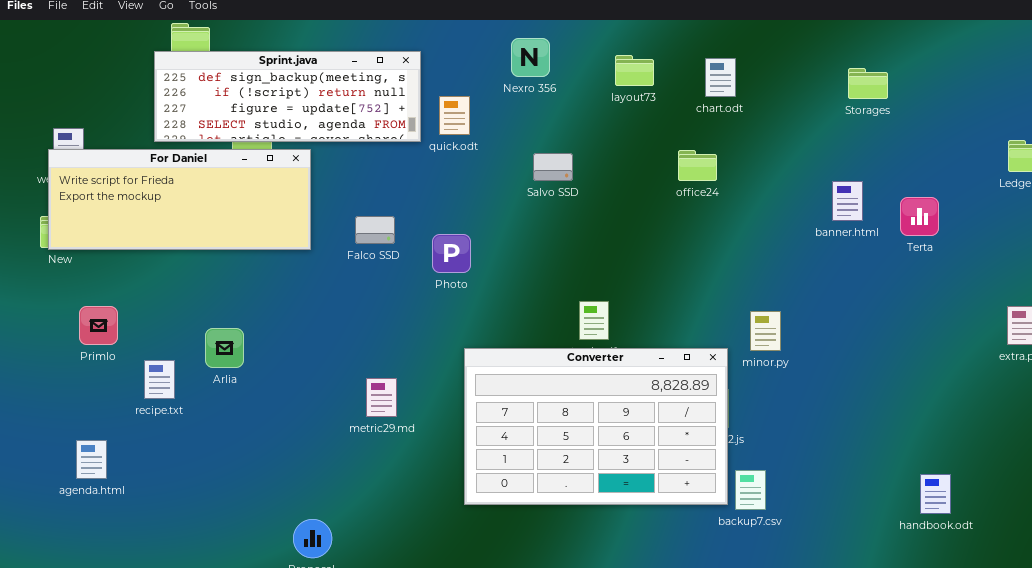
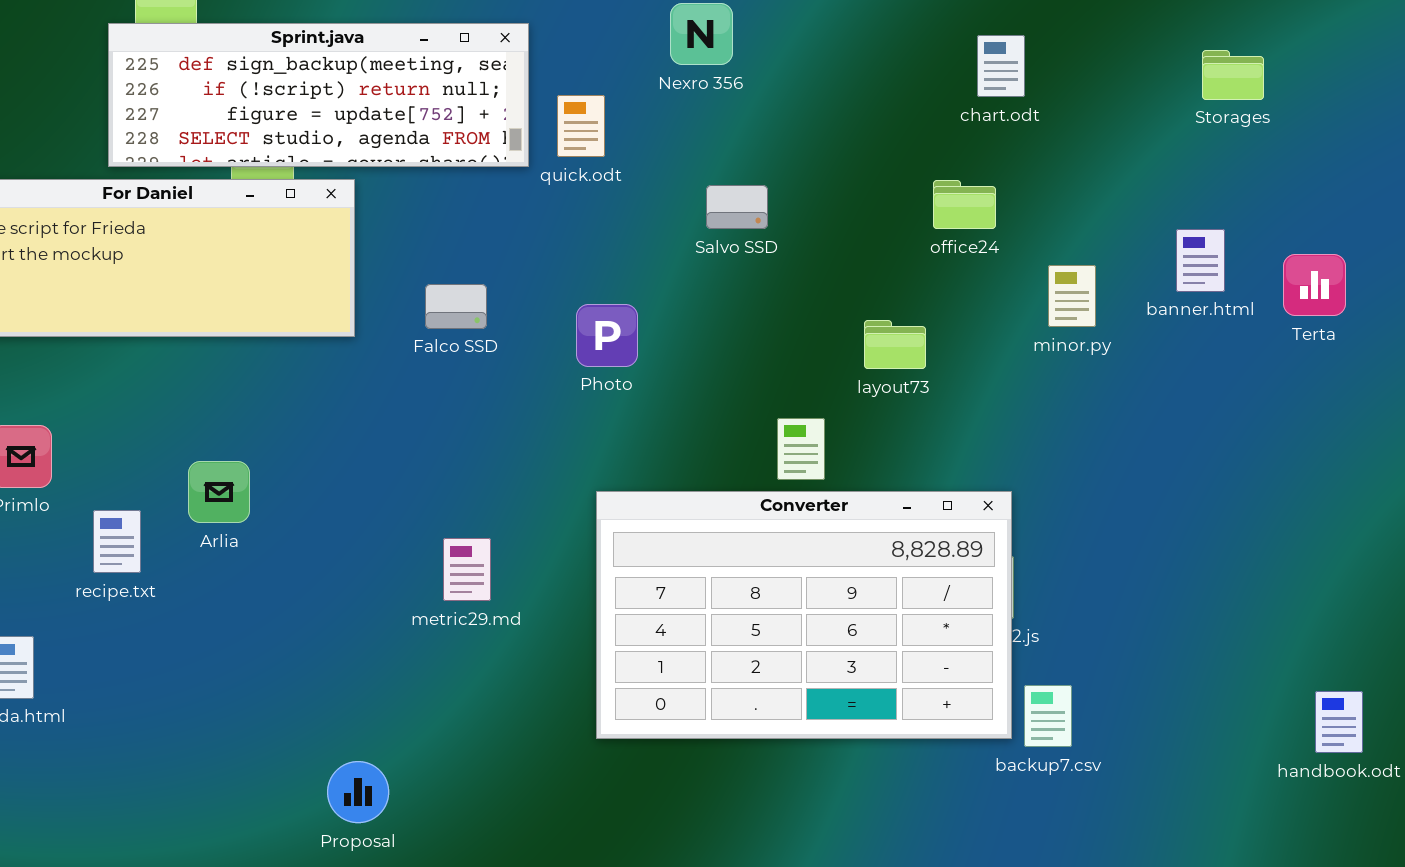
layout73: [615,55,654,86] -> [864,320,926,369], moved
Photo: [432,234,471,273] -> [576,304,638,367], moved
minor.py: [750,311,781,351] -> [1048,265,1096,327], moved

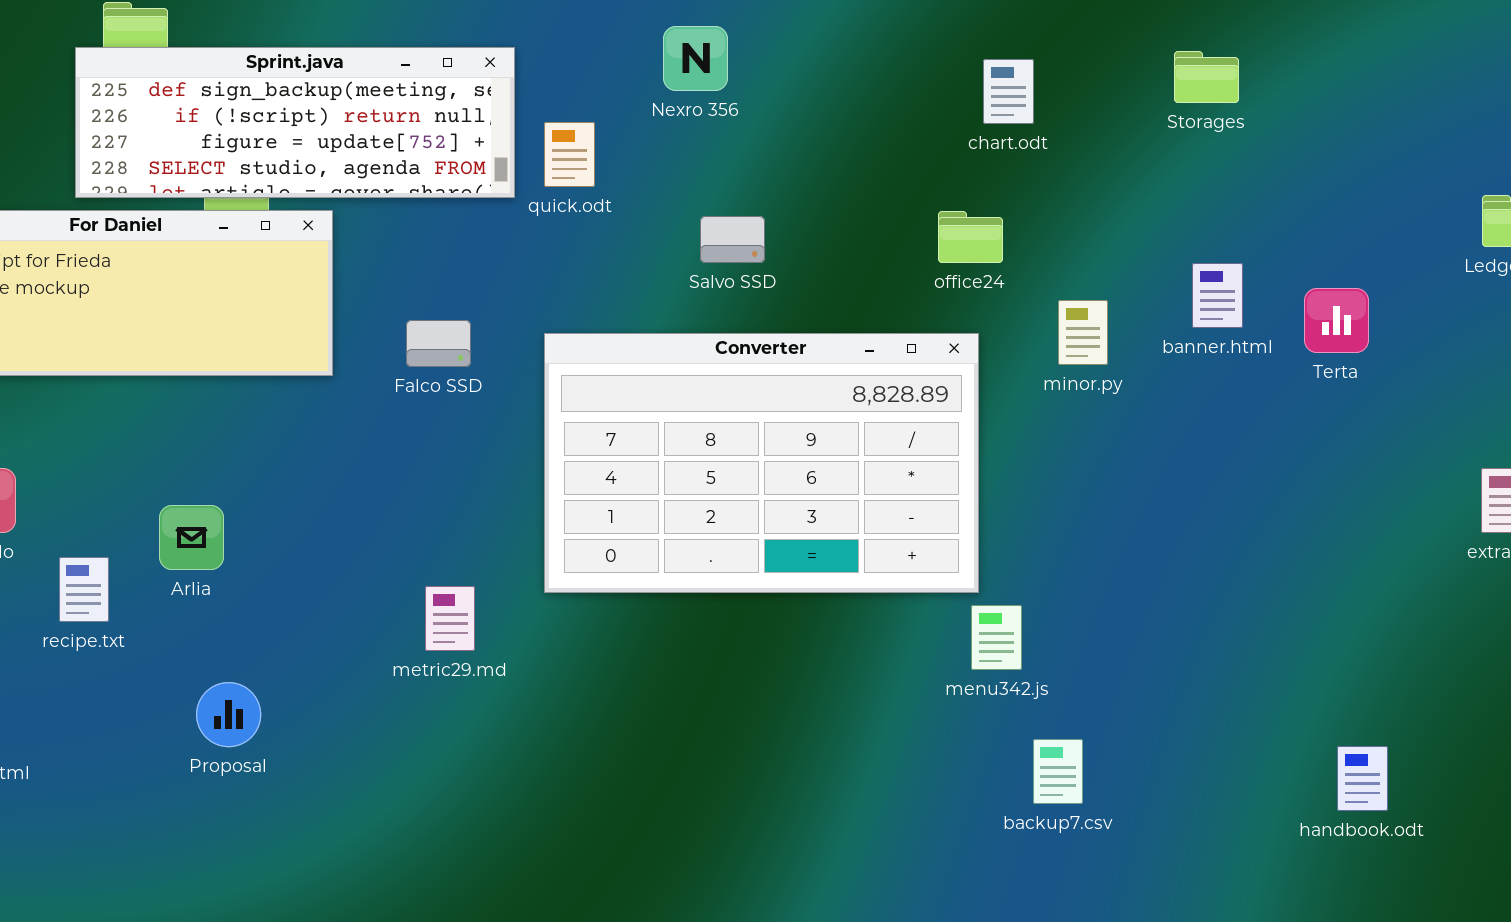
Storages: [1202,50,1264,100] -> [1174,51,1239,103], moved
Converter: [596,491,1012,739] -> [544,333,979,593], moved
Proposal: [327,761,389,823] -> [196,682,261,747], moved

